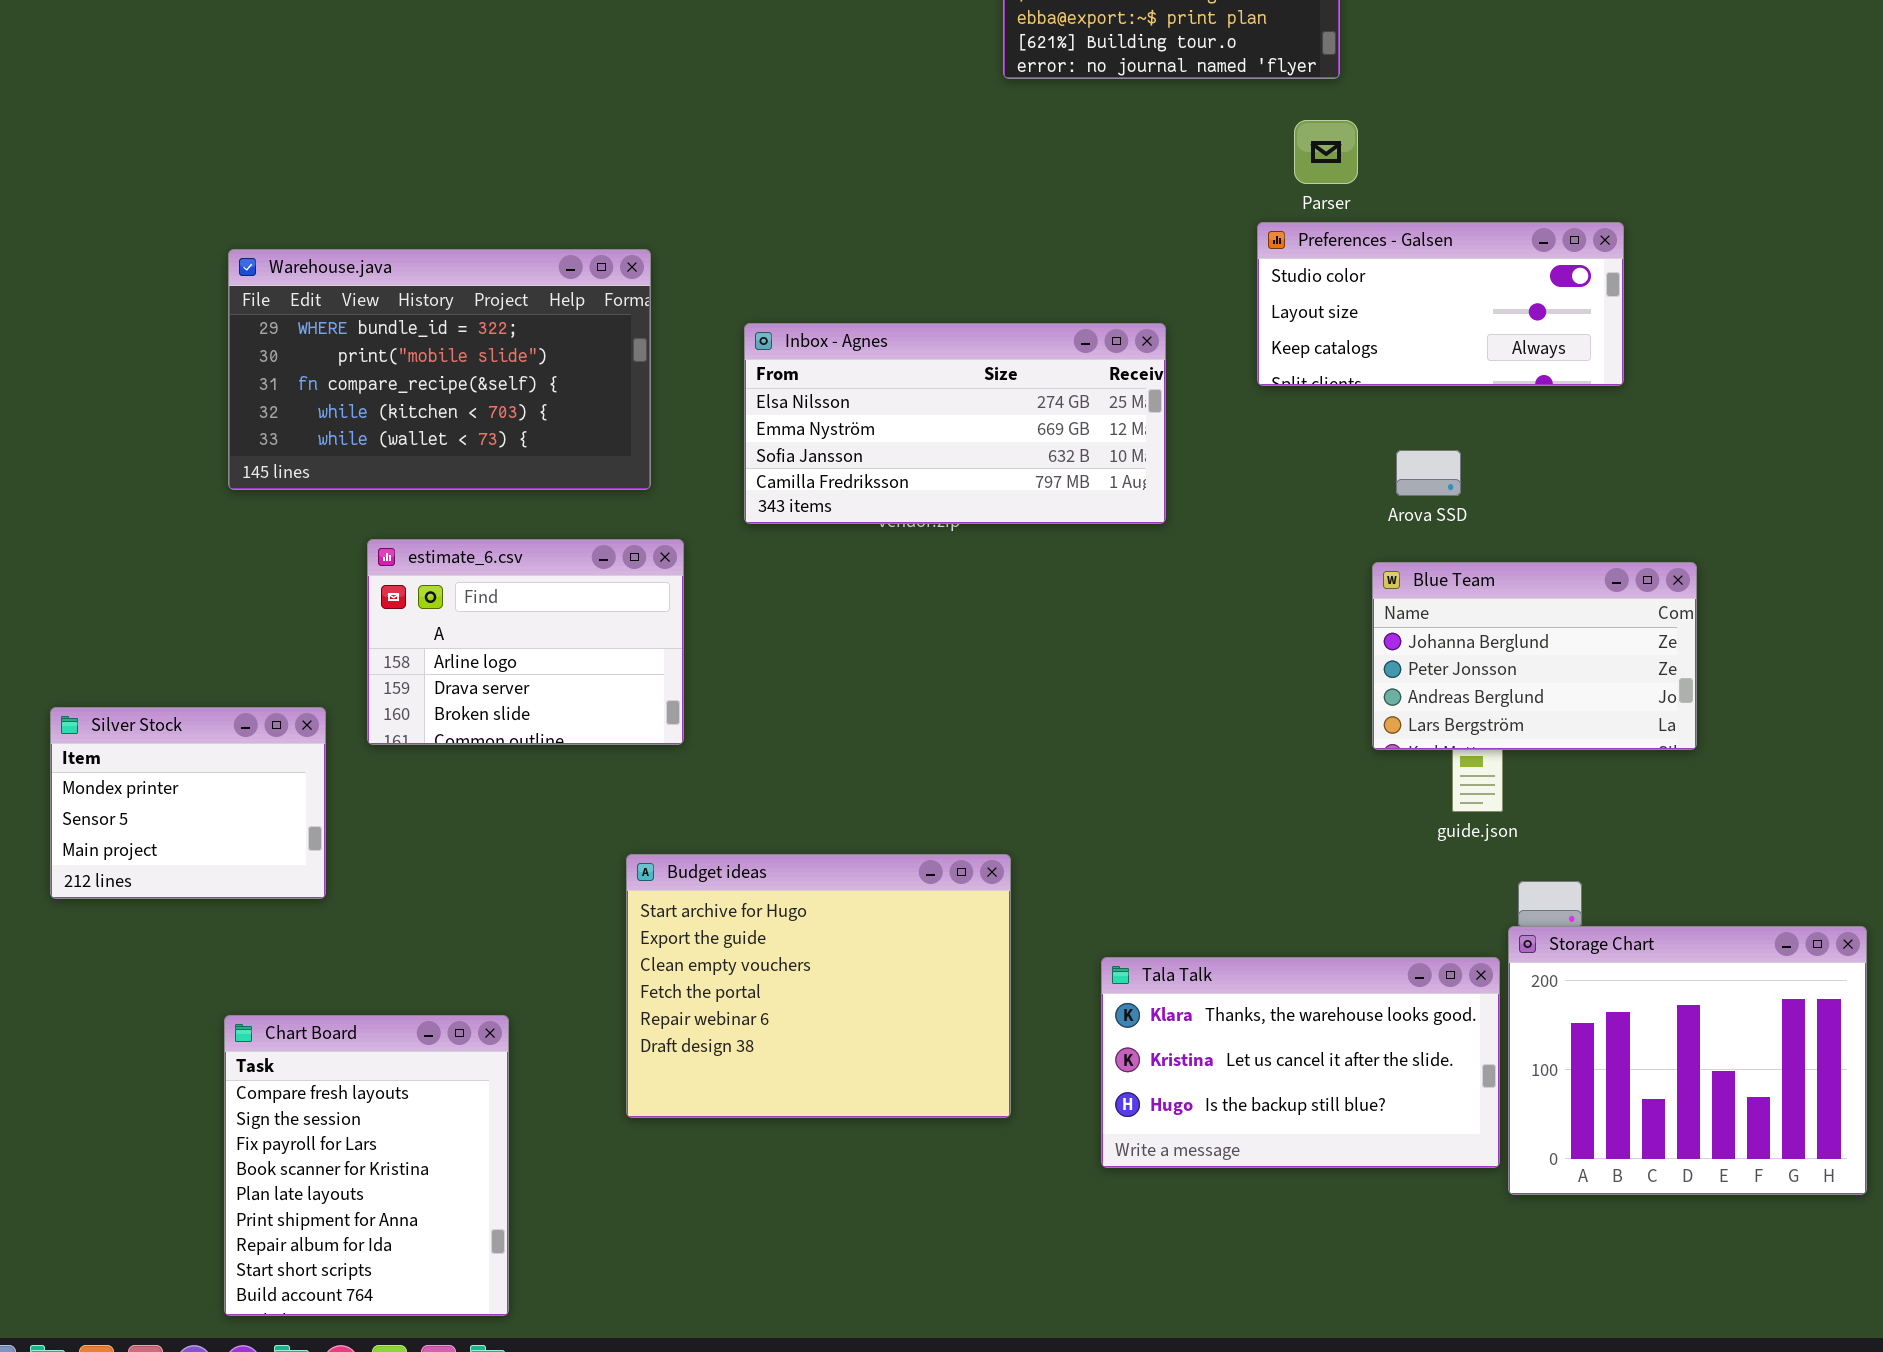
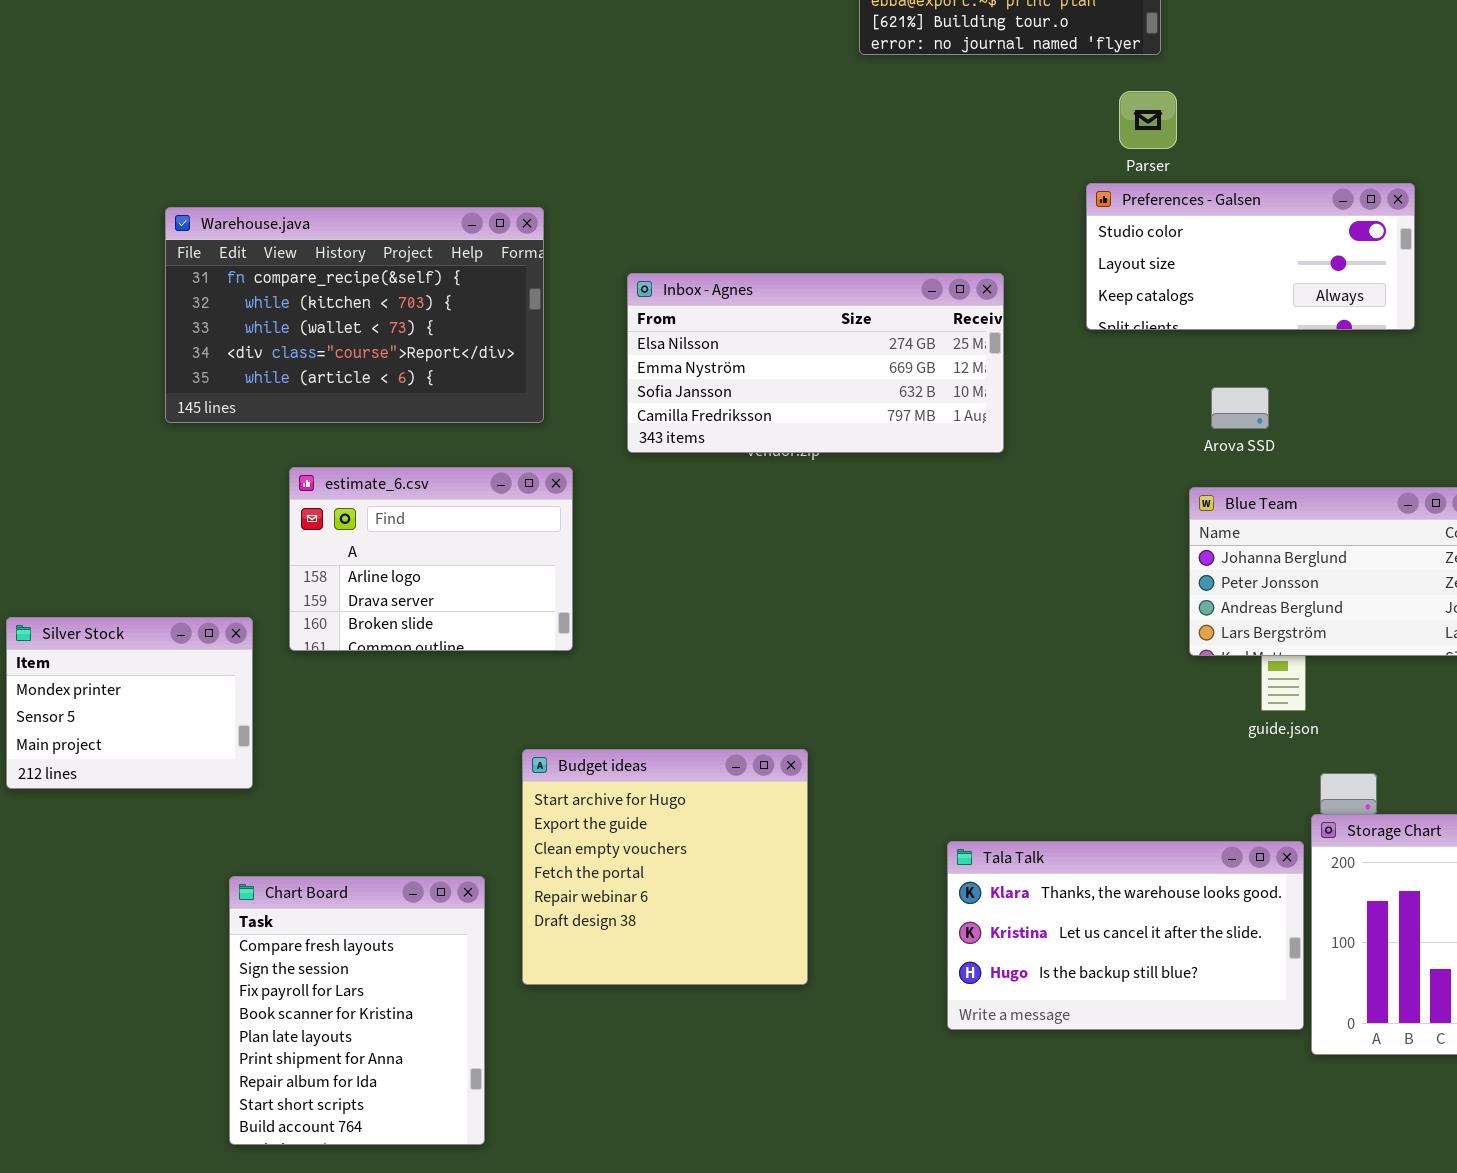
Warehouse.java: [228,249,651,490] -> [165,207,544,423], scrolled down 2 rows
Budget ideas: [626,854,1011,1118] -> [522,749,808,985], resized
Chart Board: [224,1015,509,1316] -> [229,876,485,1145], moved

